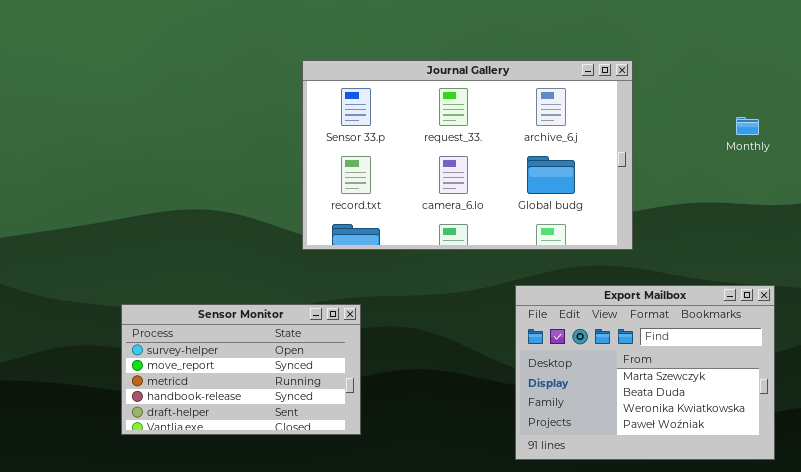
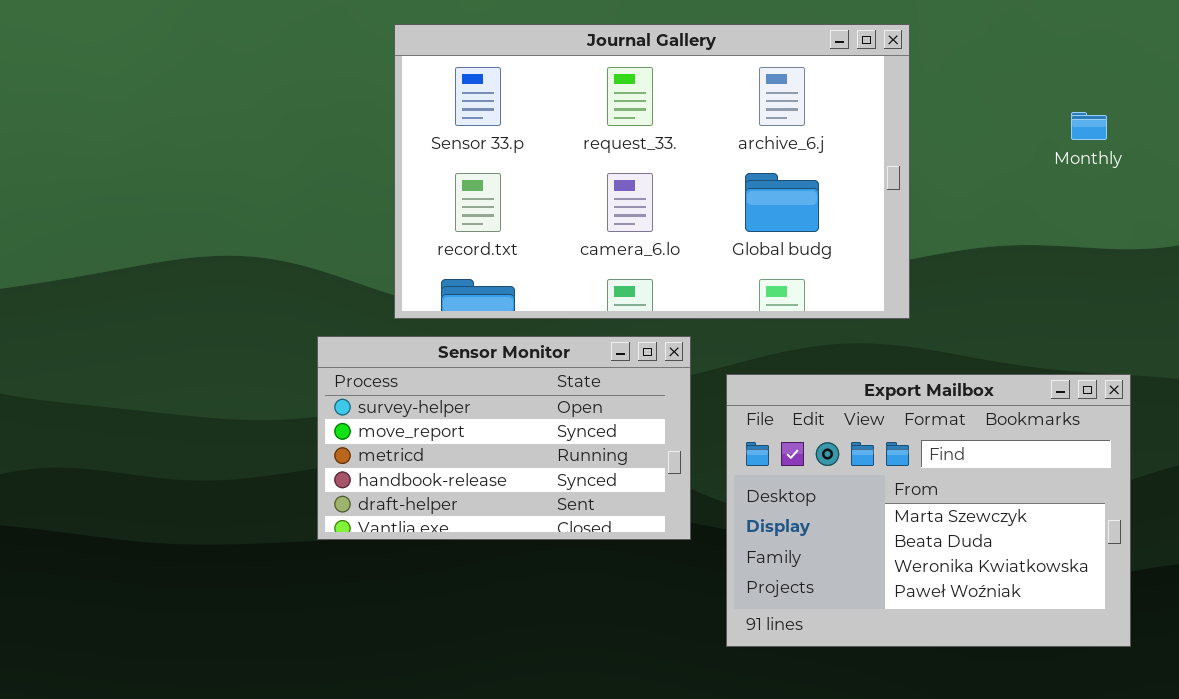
Sensor Monitor: [121,304,361,435] -> [317,336,691,540], moved

